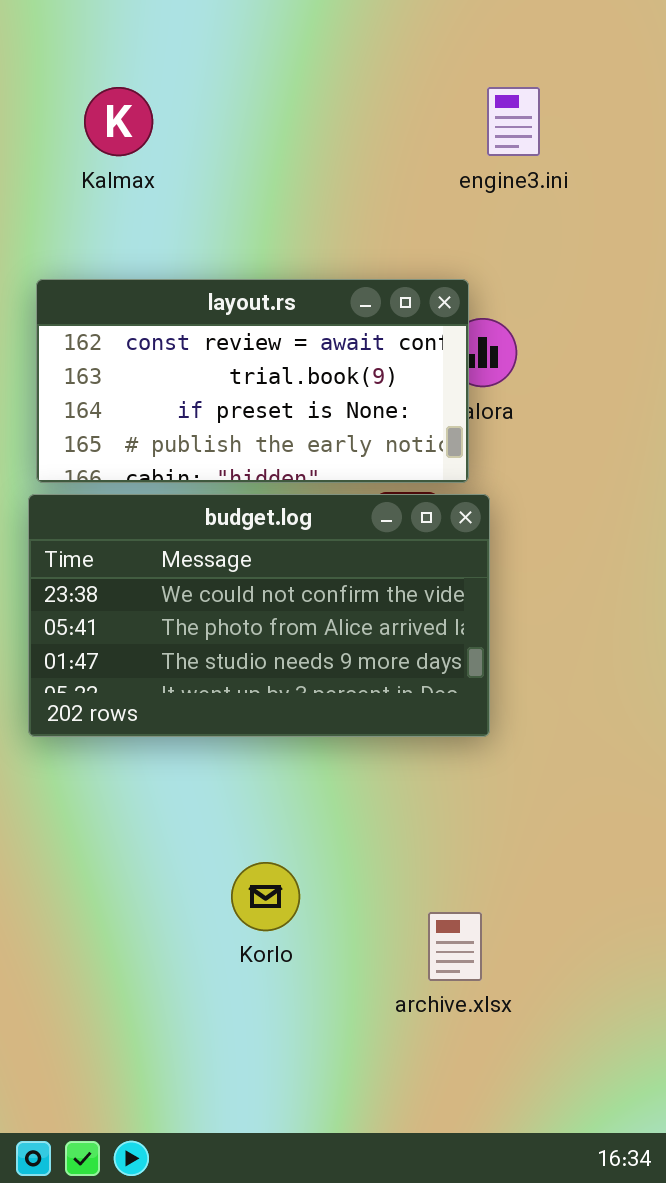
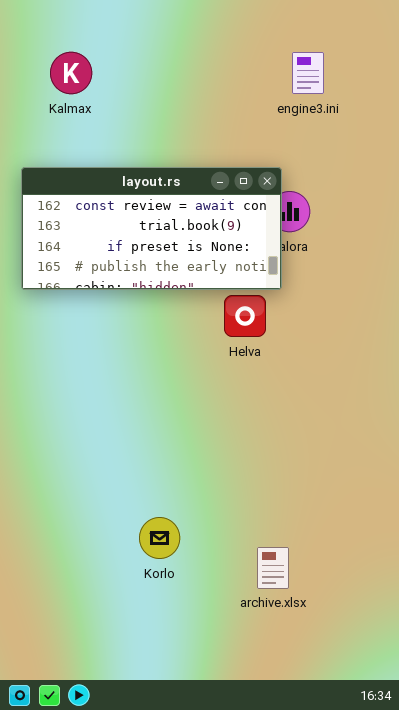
budget.log: [28,494,490,737] -> none, closed

